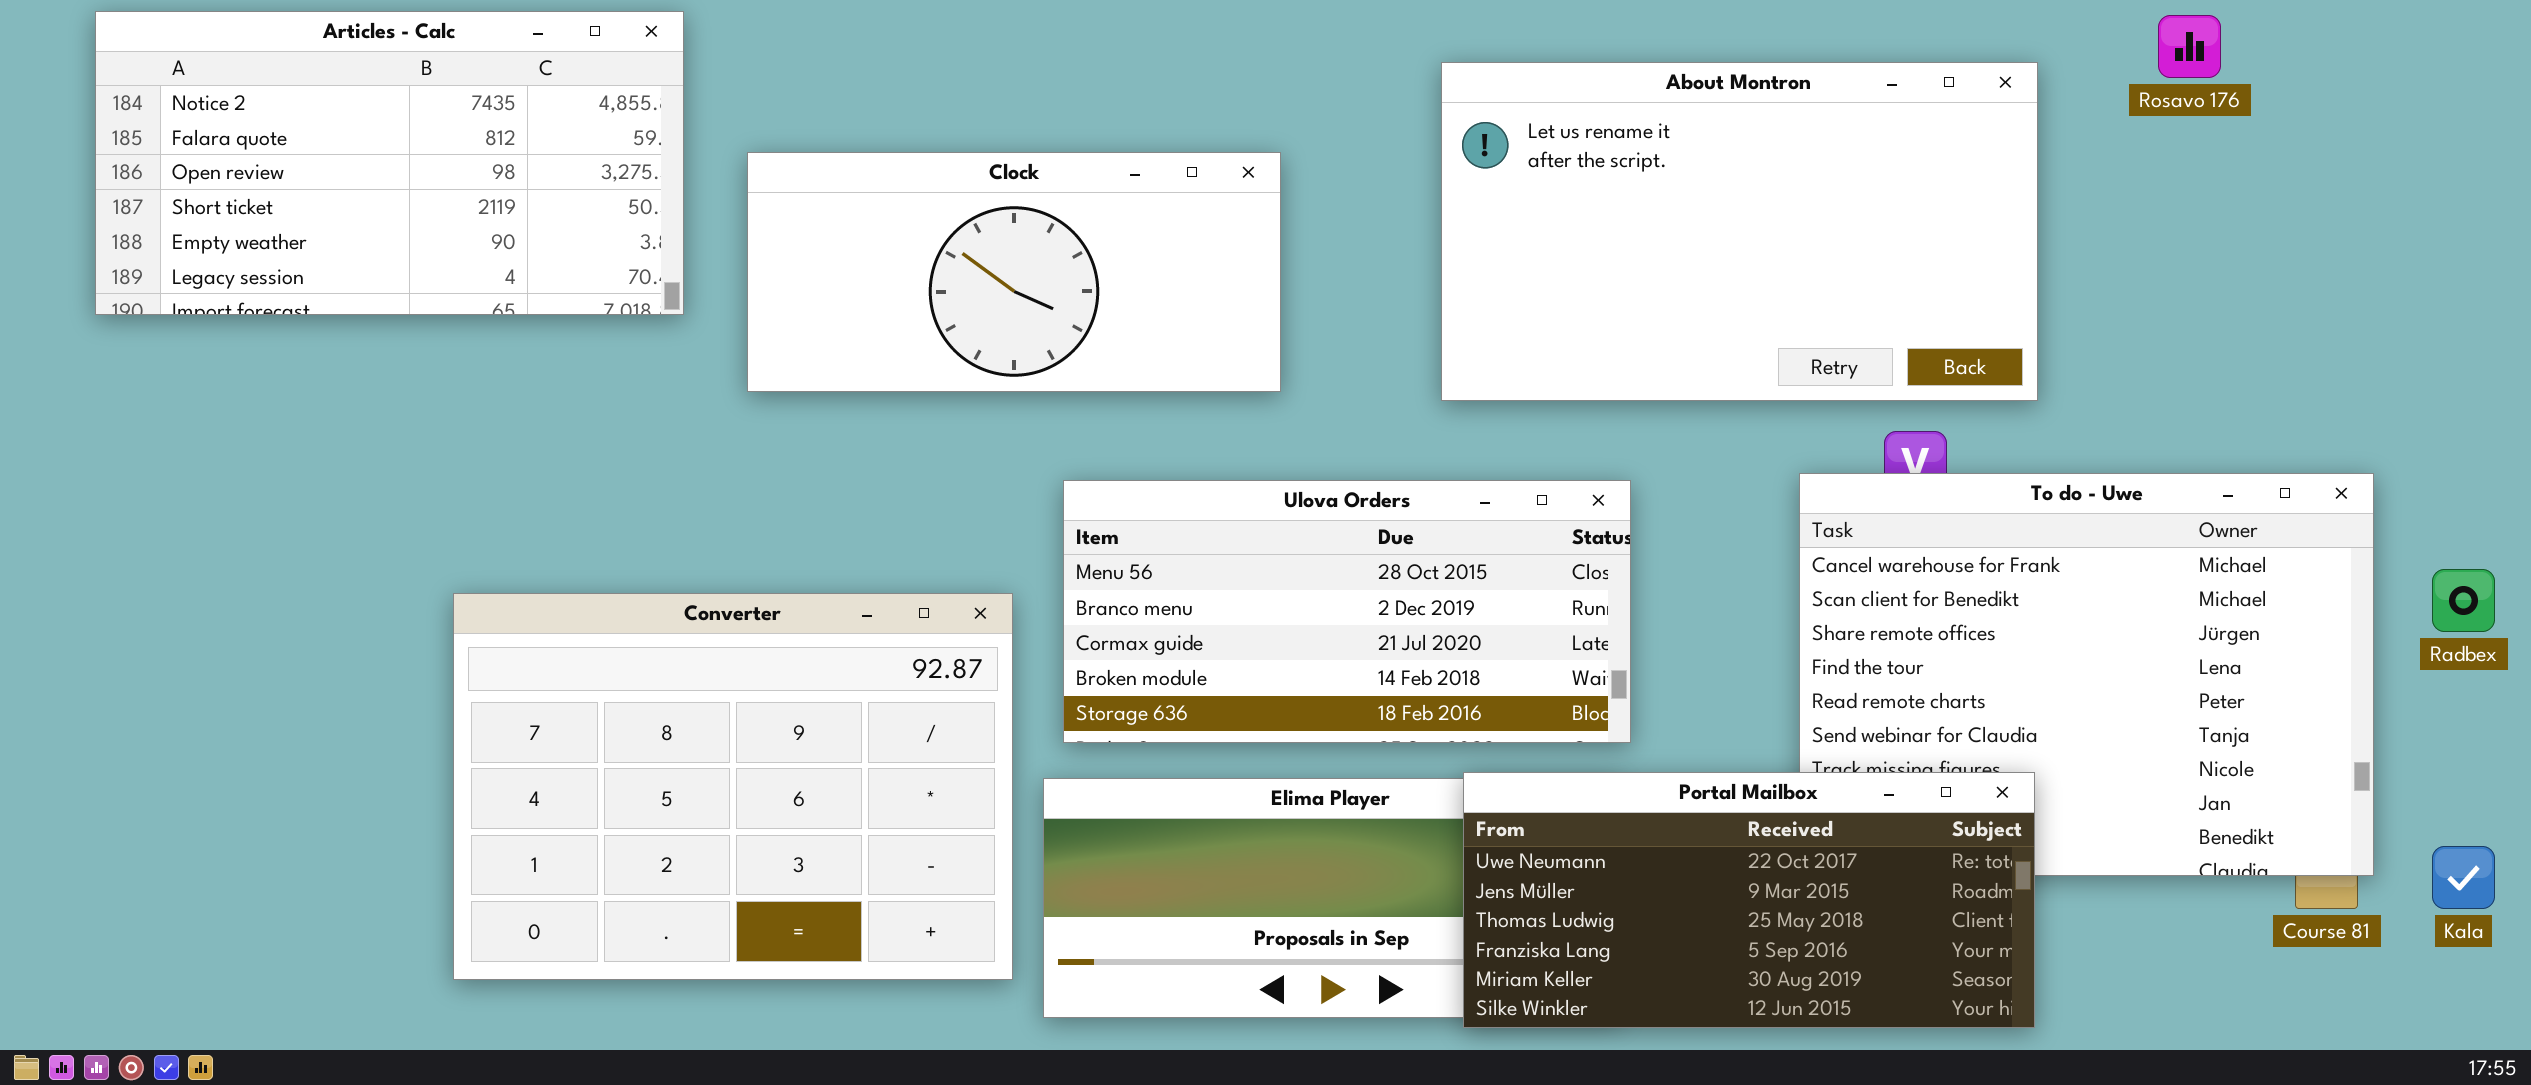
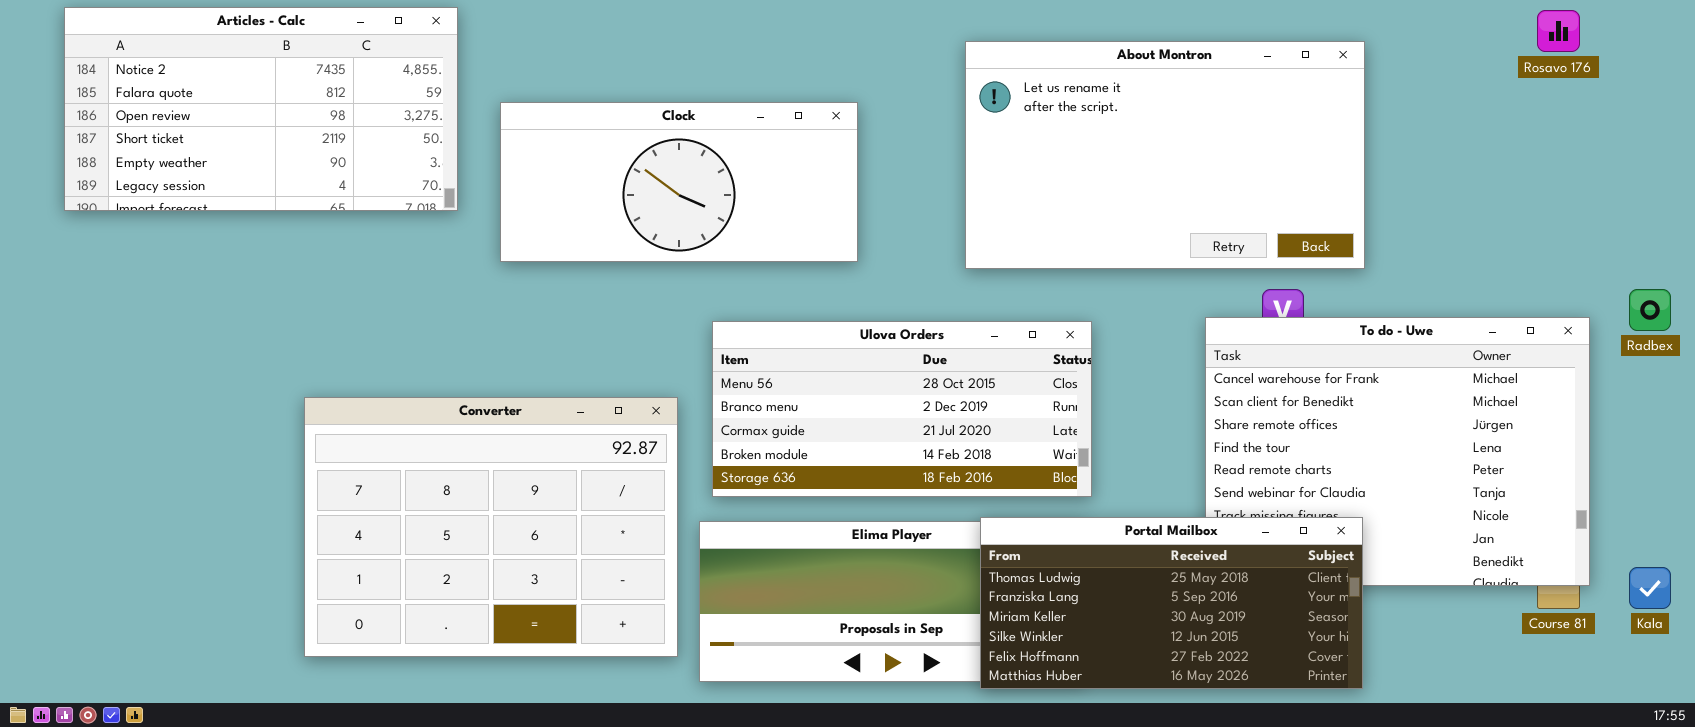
Rosavo 176: [2158,15,2221,78] -> [1537,10,1580,52], moved
Radbex: [2432,569,2495,632] -> [1629,289,1671,331], moved
Portal Mailbox: [1463,772,2035,1028] -> [980,517,1363,689], scrolled down 2 rows

